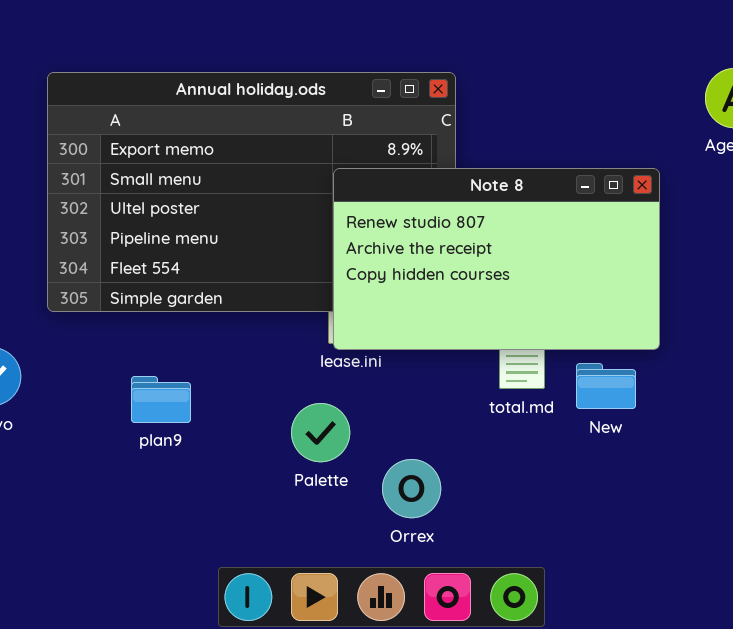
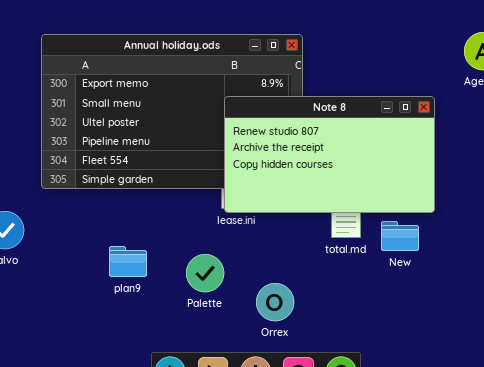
plan9: [131,376,191,423] -> [109,246,147,277], moved
Palette: [291,403,350,462] -> [186,254,224,292], moved

